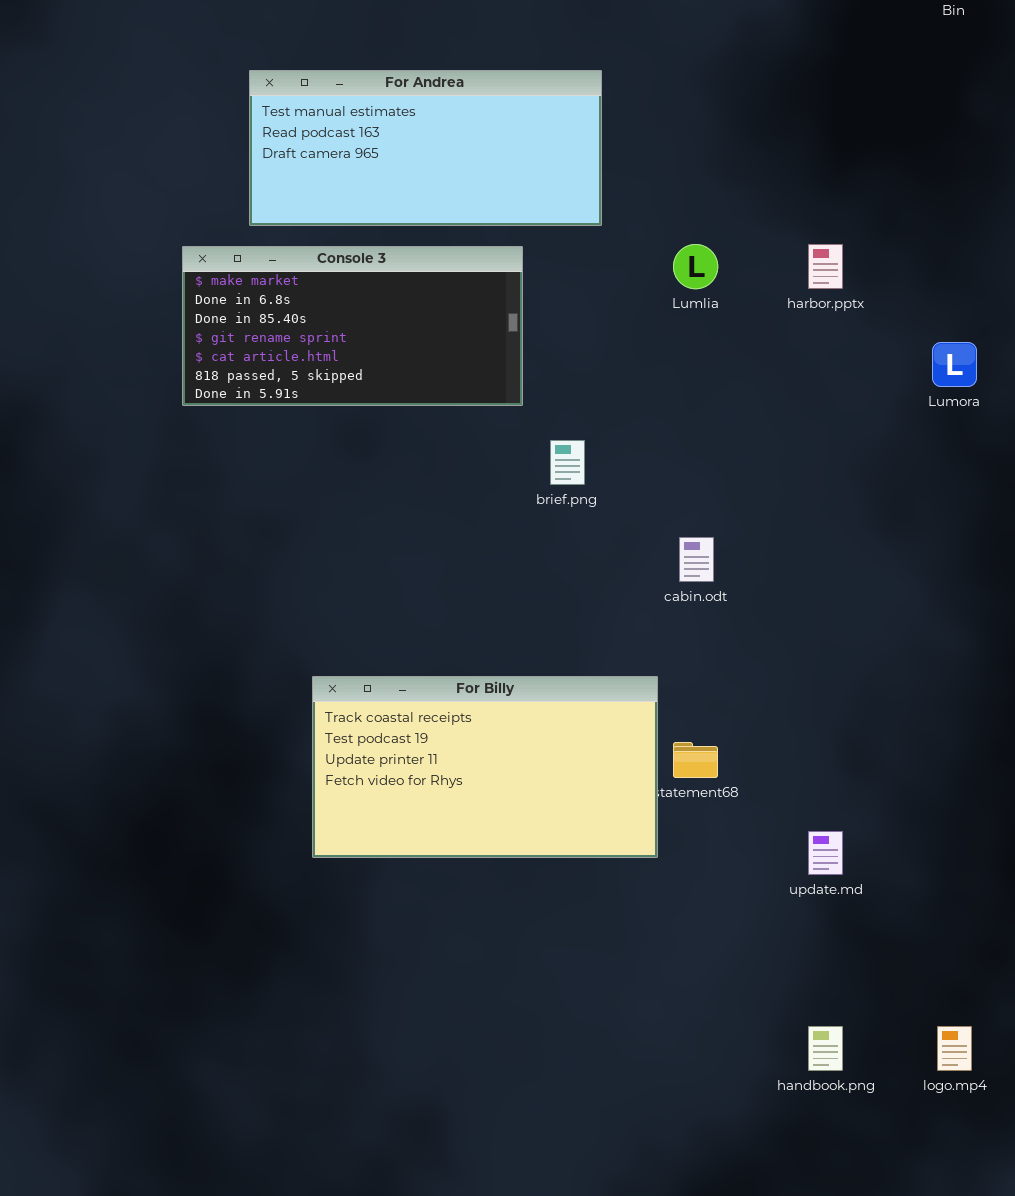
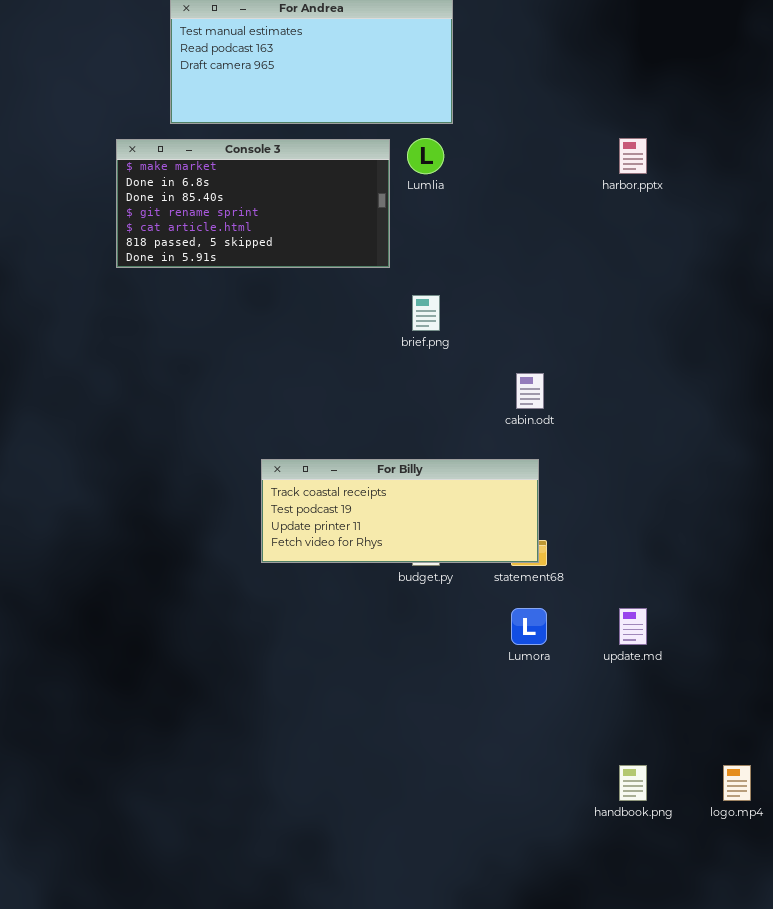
Lumlia: [673,244,718,289] -> [407,138,444,174], moved
Lumora: [932,342,977,387] -> [511,608,547,645], moved
For Billy: [312,676,658,858] -> [261,459,539,563], moved, resized

